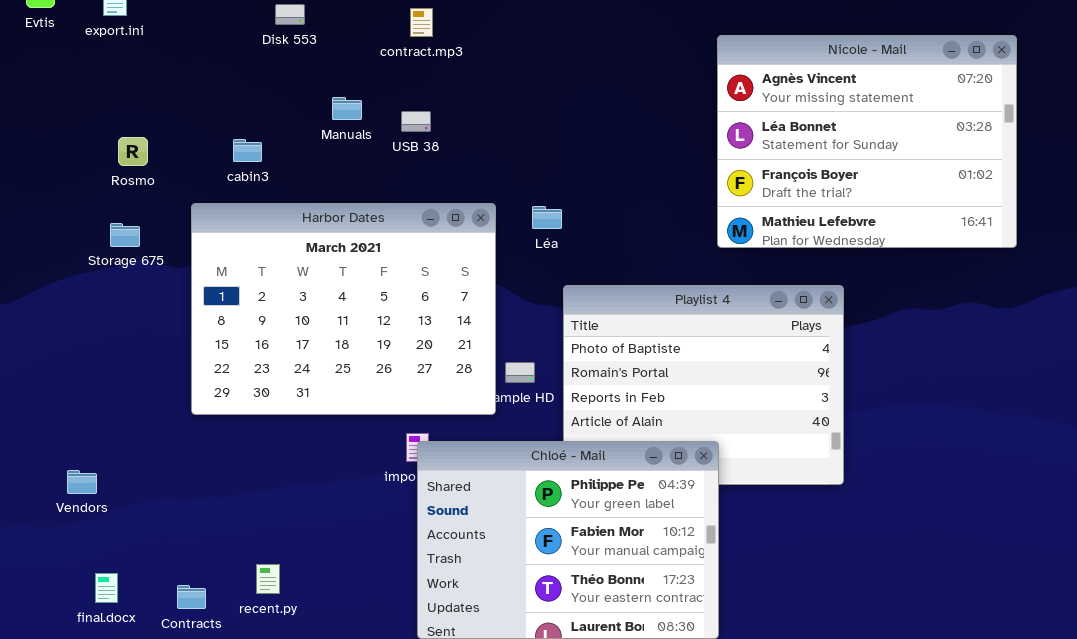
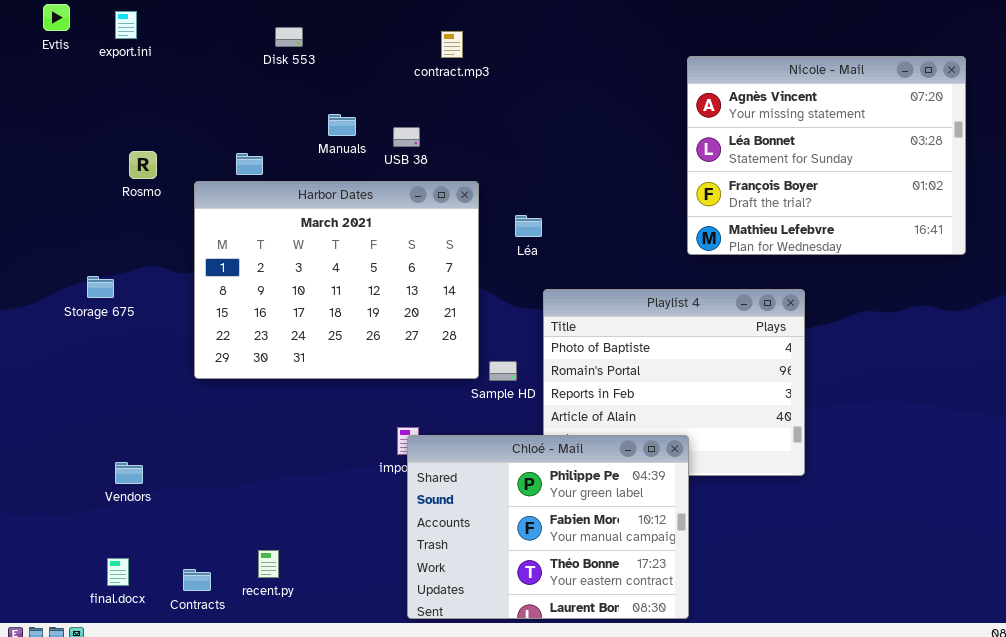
contract.mp3: [410,8,433,37] -> [441,31,463,58], moved
Harbor Dates: [191,203,496,415] -> [194,181,479,379], moved
Storage 675: [110,223,140,247] -> [87,276,114,298], moved
Vendors: [67,470,97,494] -> [115,462,143,484], moved

